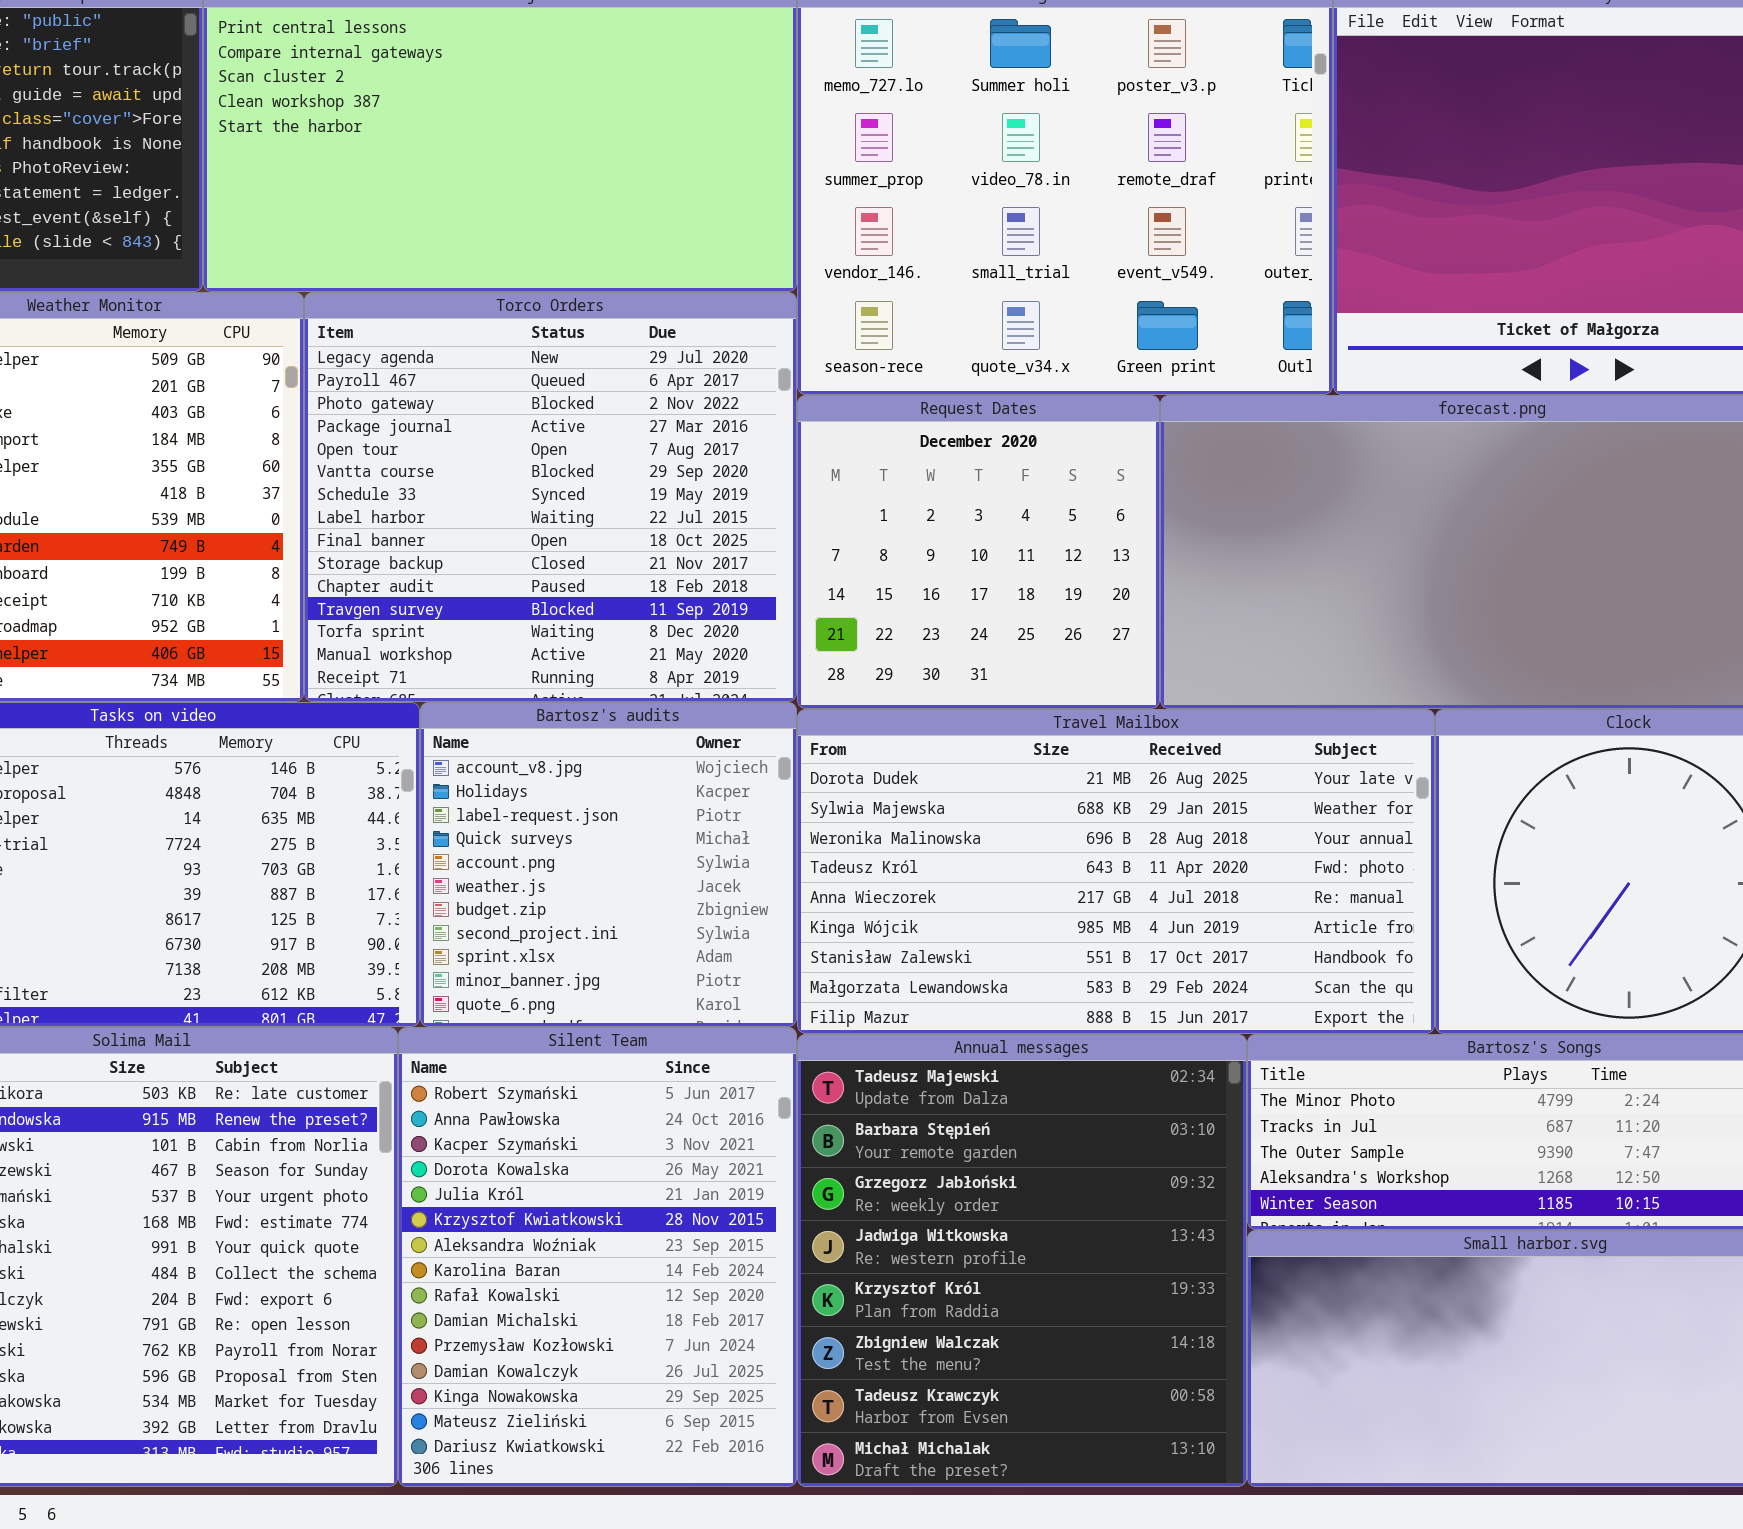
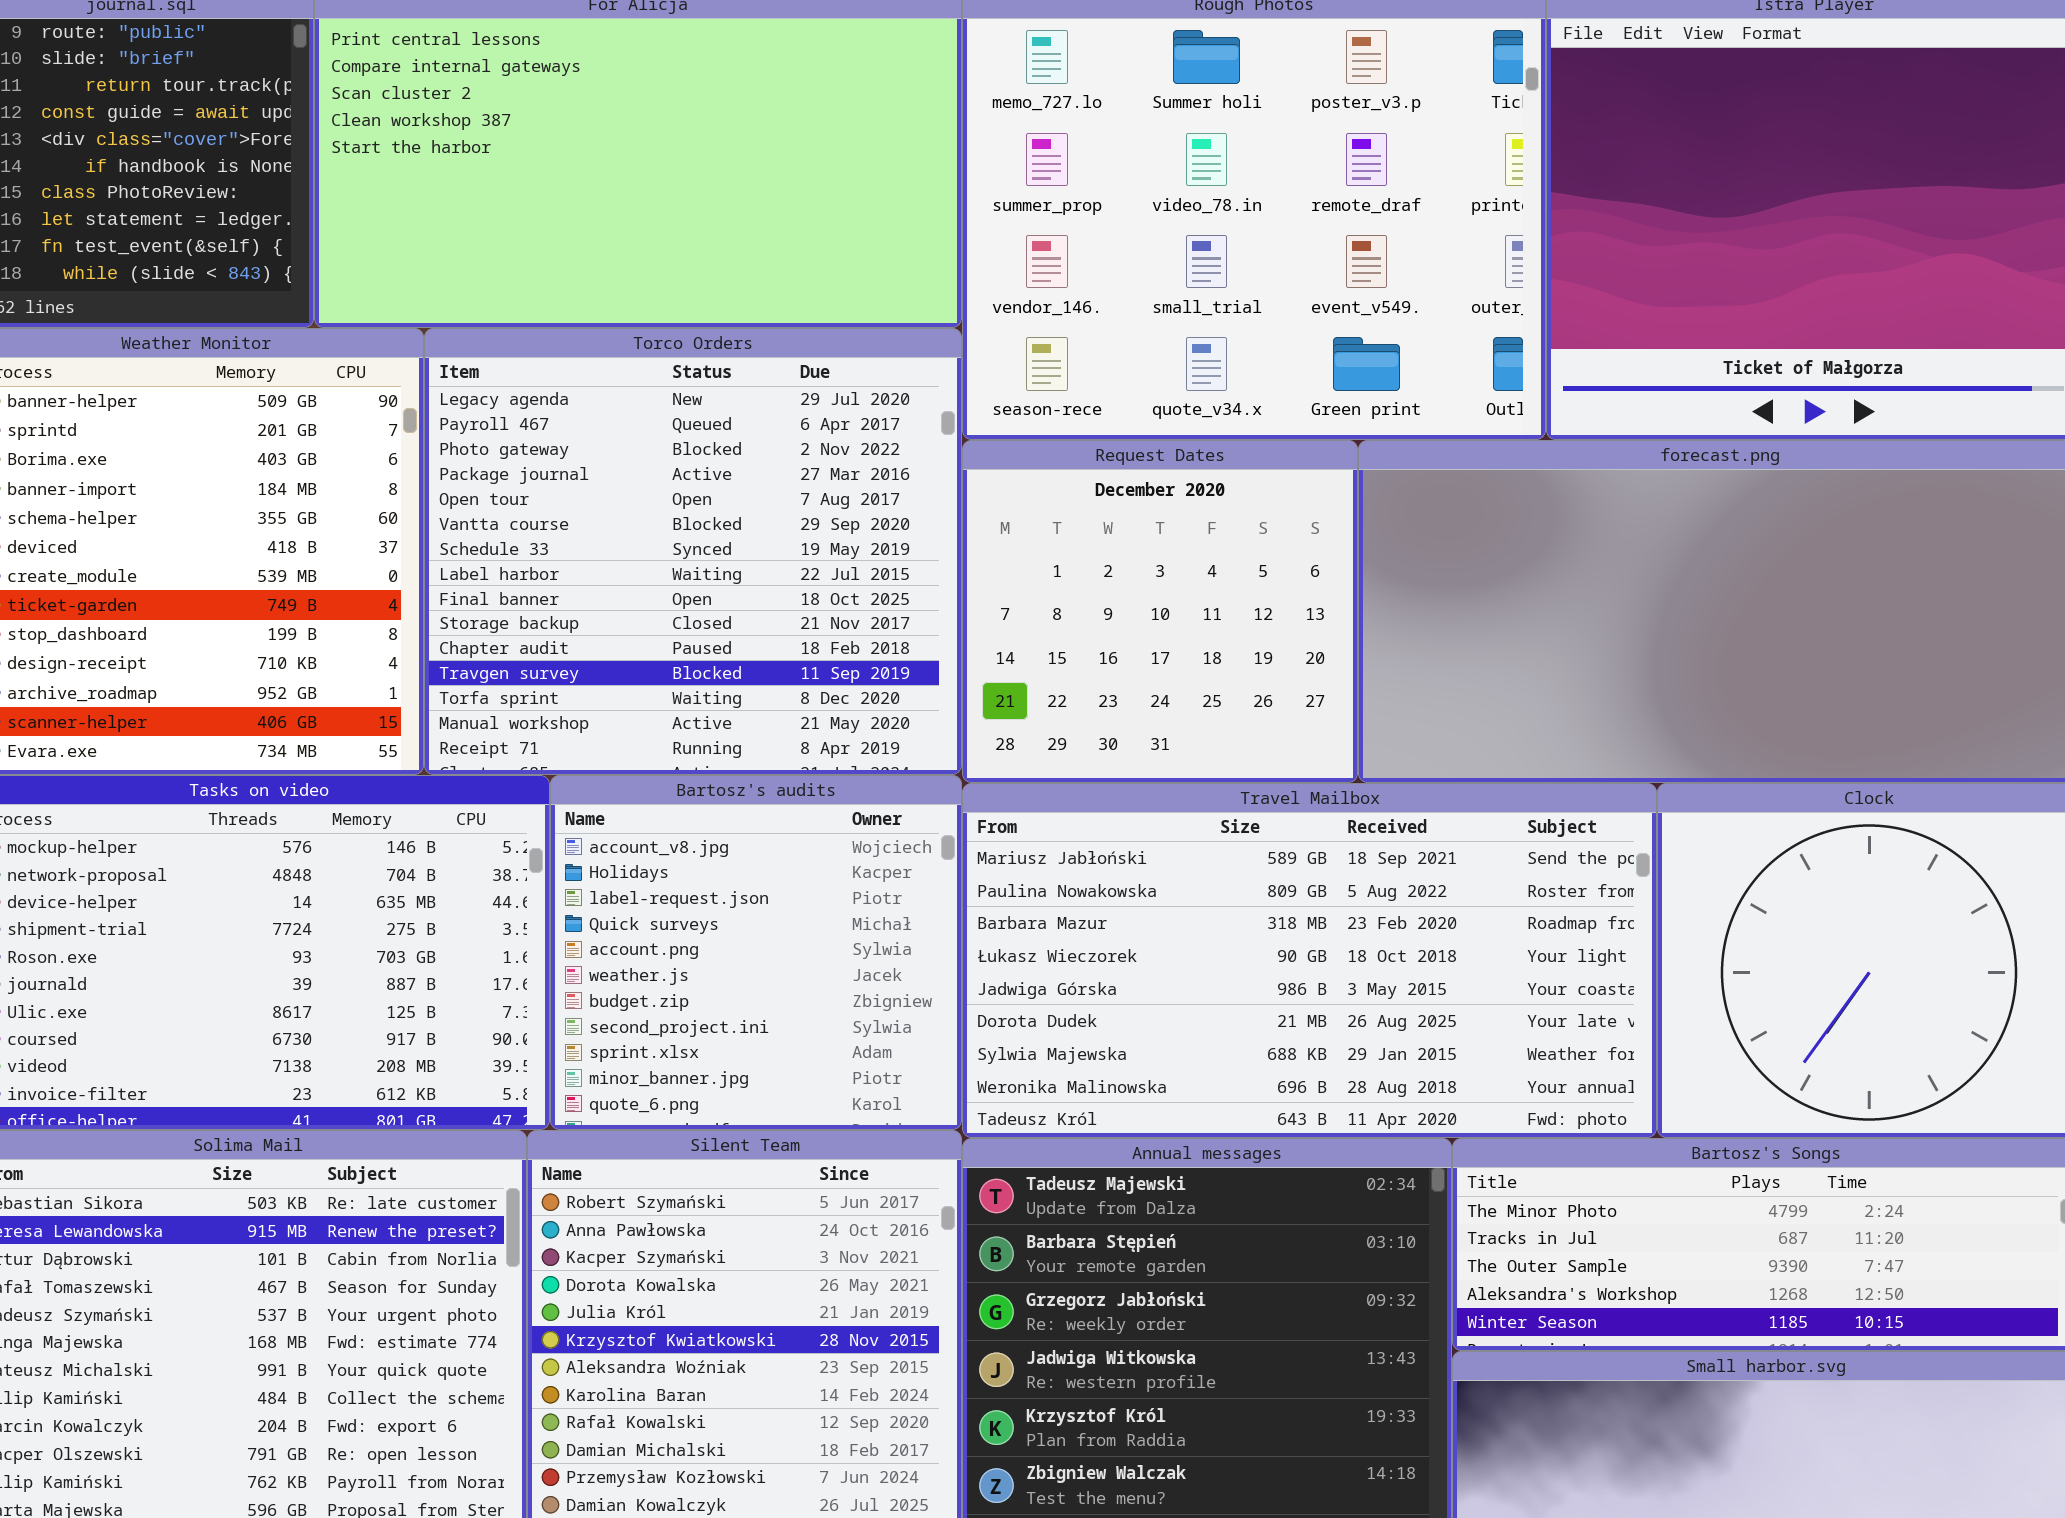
Travel Mailbox: [797,709,1435,1034] -> [962,783,1657,1138], scrolled up 5 rows

